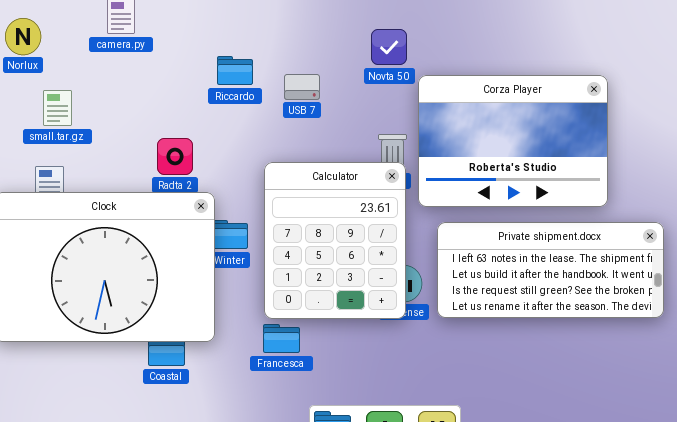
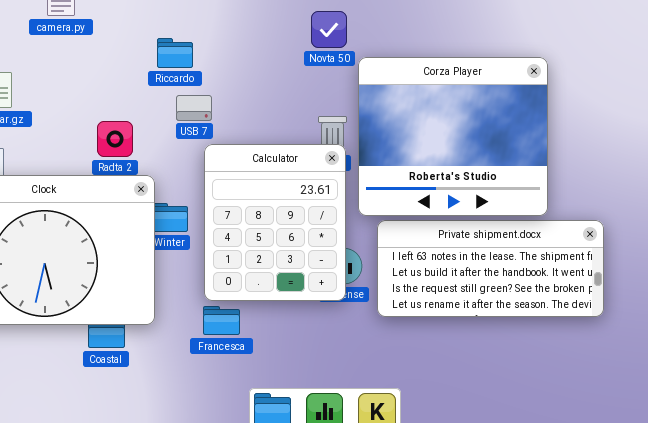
USB 7: [284,74,320,100] -> [176,95,212,121], moved
Corza Player: [418,75,608,207] -> [358,57,548,216], resized
Private shipment.docx: [437,222,664,318] -> [377,220,604,317], moved

